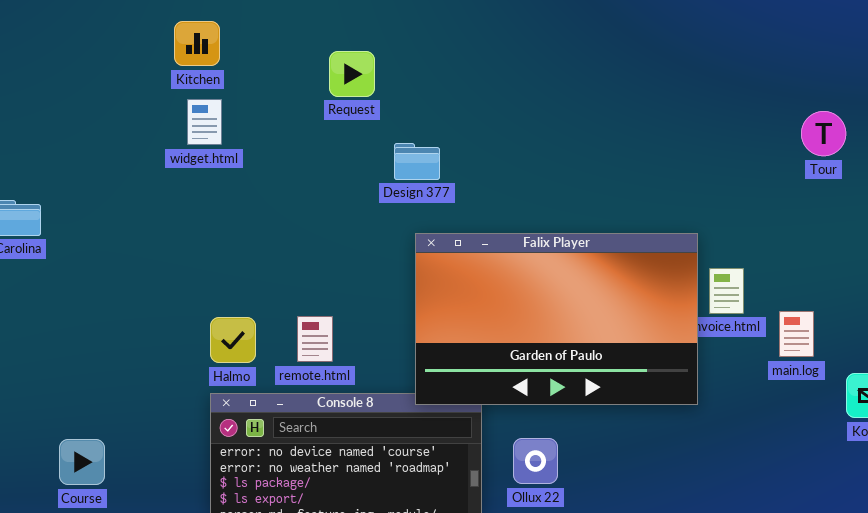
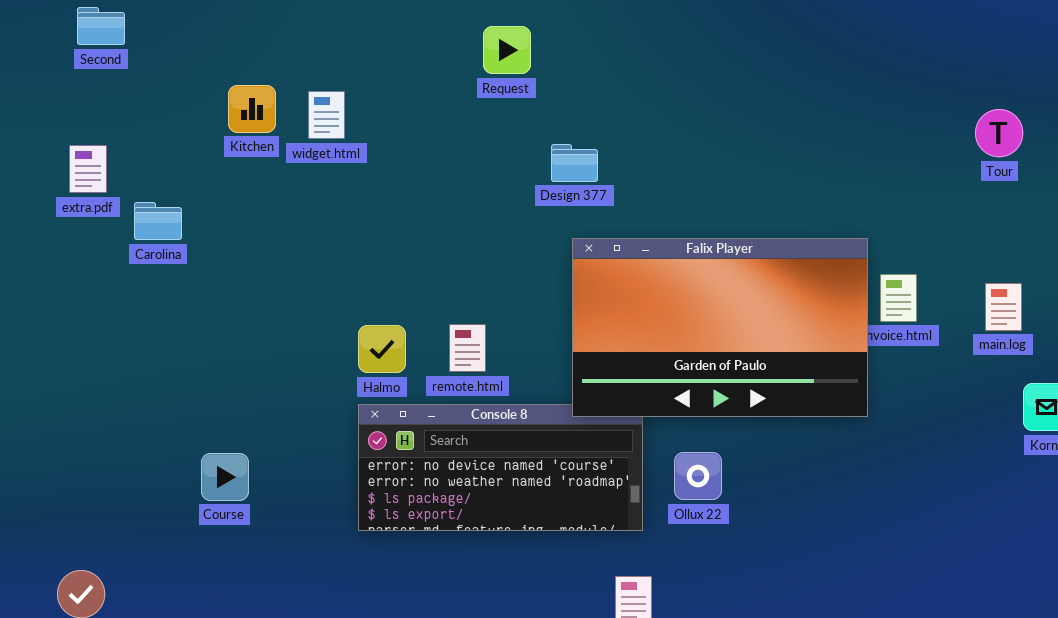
Kitchen: [174,21,220,66] -> [228,85,276,133], moved
Request: [329,51,375,97] -> [483,26,531,74], moved
widget.html: [187,99,222,145] -> [308,91,345,139], moved
main.log: [779,311,814,357] -> [985,283,1022,331], moved

